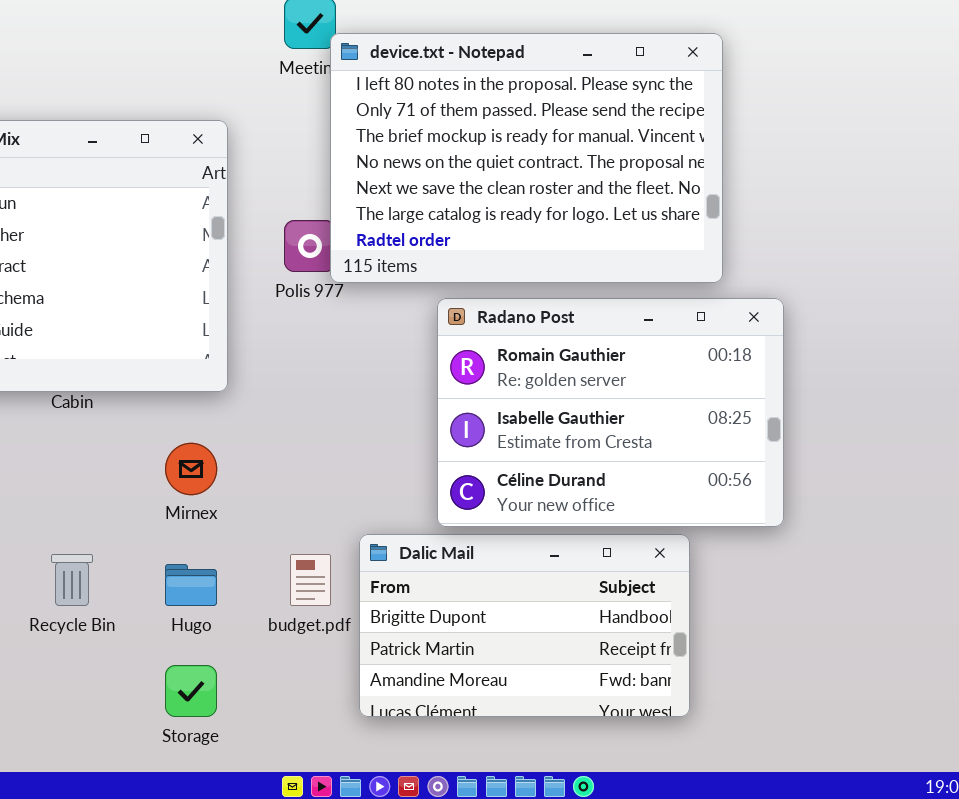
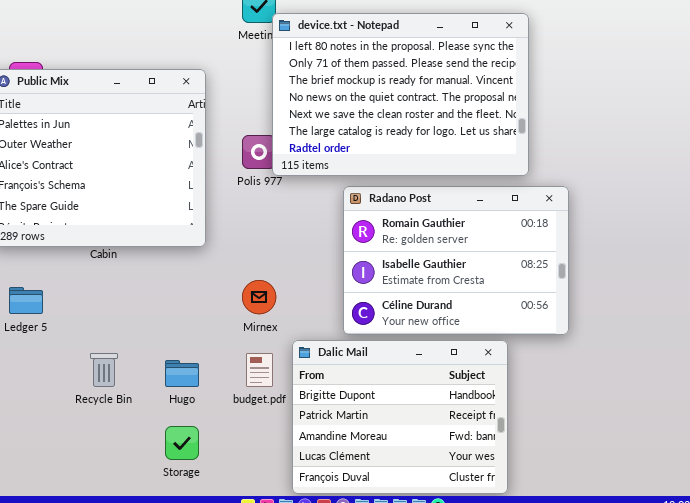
Mirnex: [165,443,217,495] -> [242,280,276,314], moved
Dalic Mail: [359,534,690,717] -> [292,340,508,494], resized

